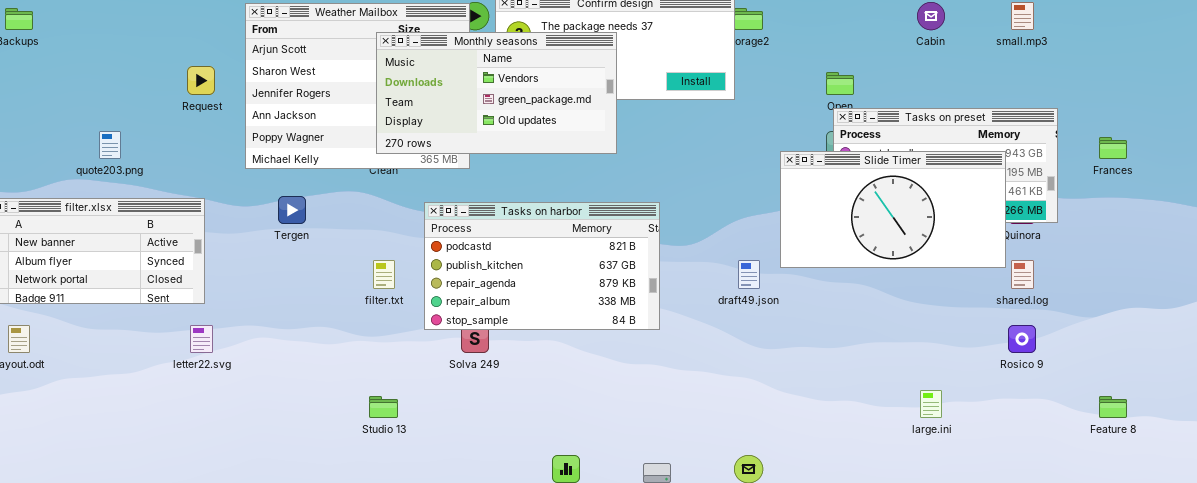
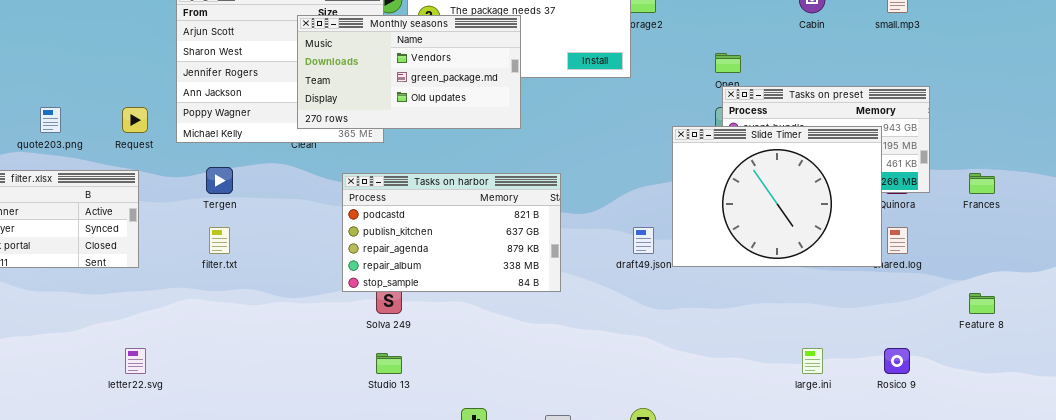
Request: [187,66,215,95] -> [122,107,148,133], moved
Frances: [1099,137,1127,159] -> [969,173,995,194], moved
Slide Timer: [780,151,1006,268] -> [672,126,882,267], resized
filter.txt: [373,260,395,289] -> [209,227,230,254], moved
letter22.svg: [190,325,213,353] -> [125,348,146,374], moved
Rosico 9: [1008,325,1036,353] -> [884,348,910,374], moved
Studio 13: [369,396,398,418] -> [376,353,402,374], moved
Feature 8: [1099,396,1127,418] -> [969,293,995,314], moved

